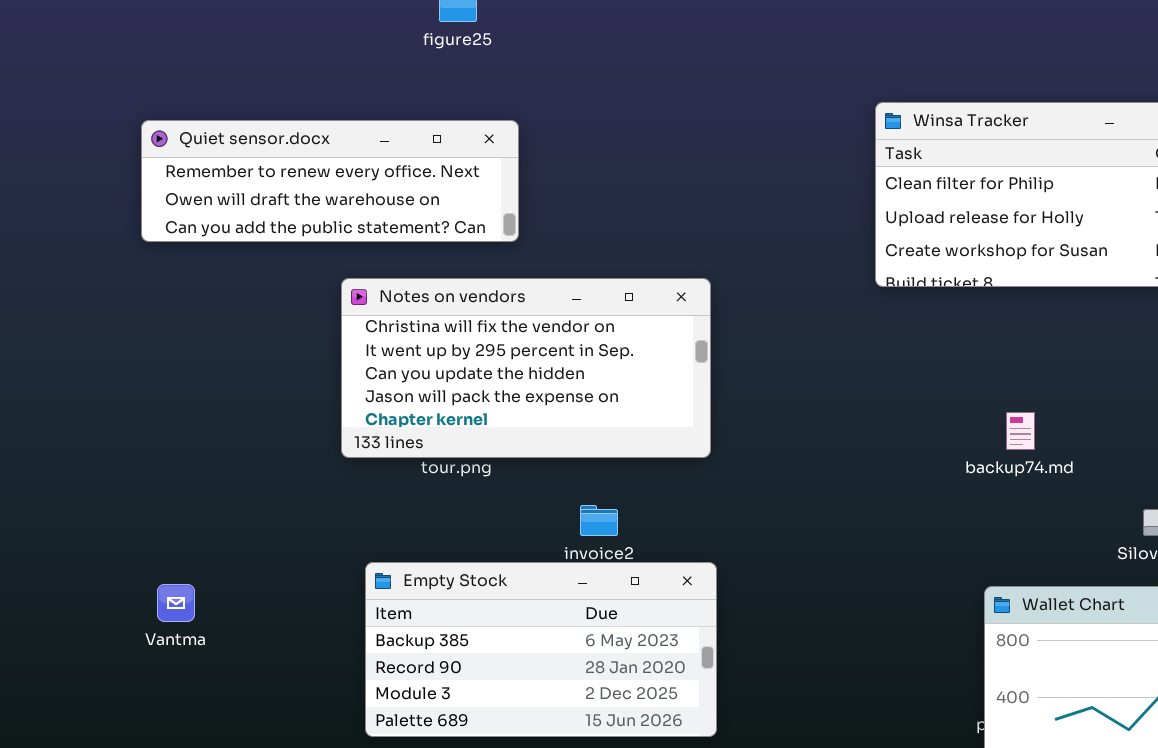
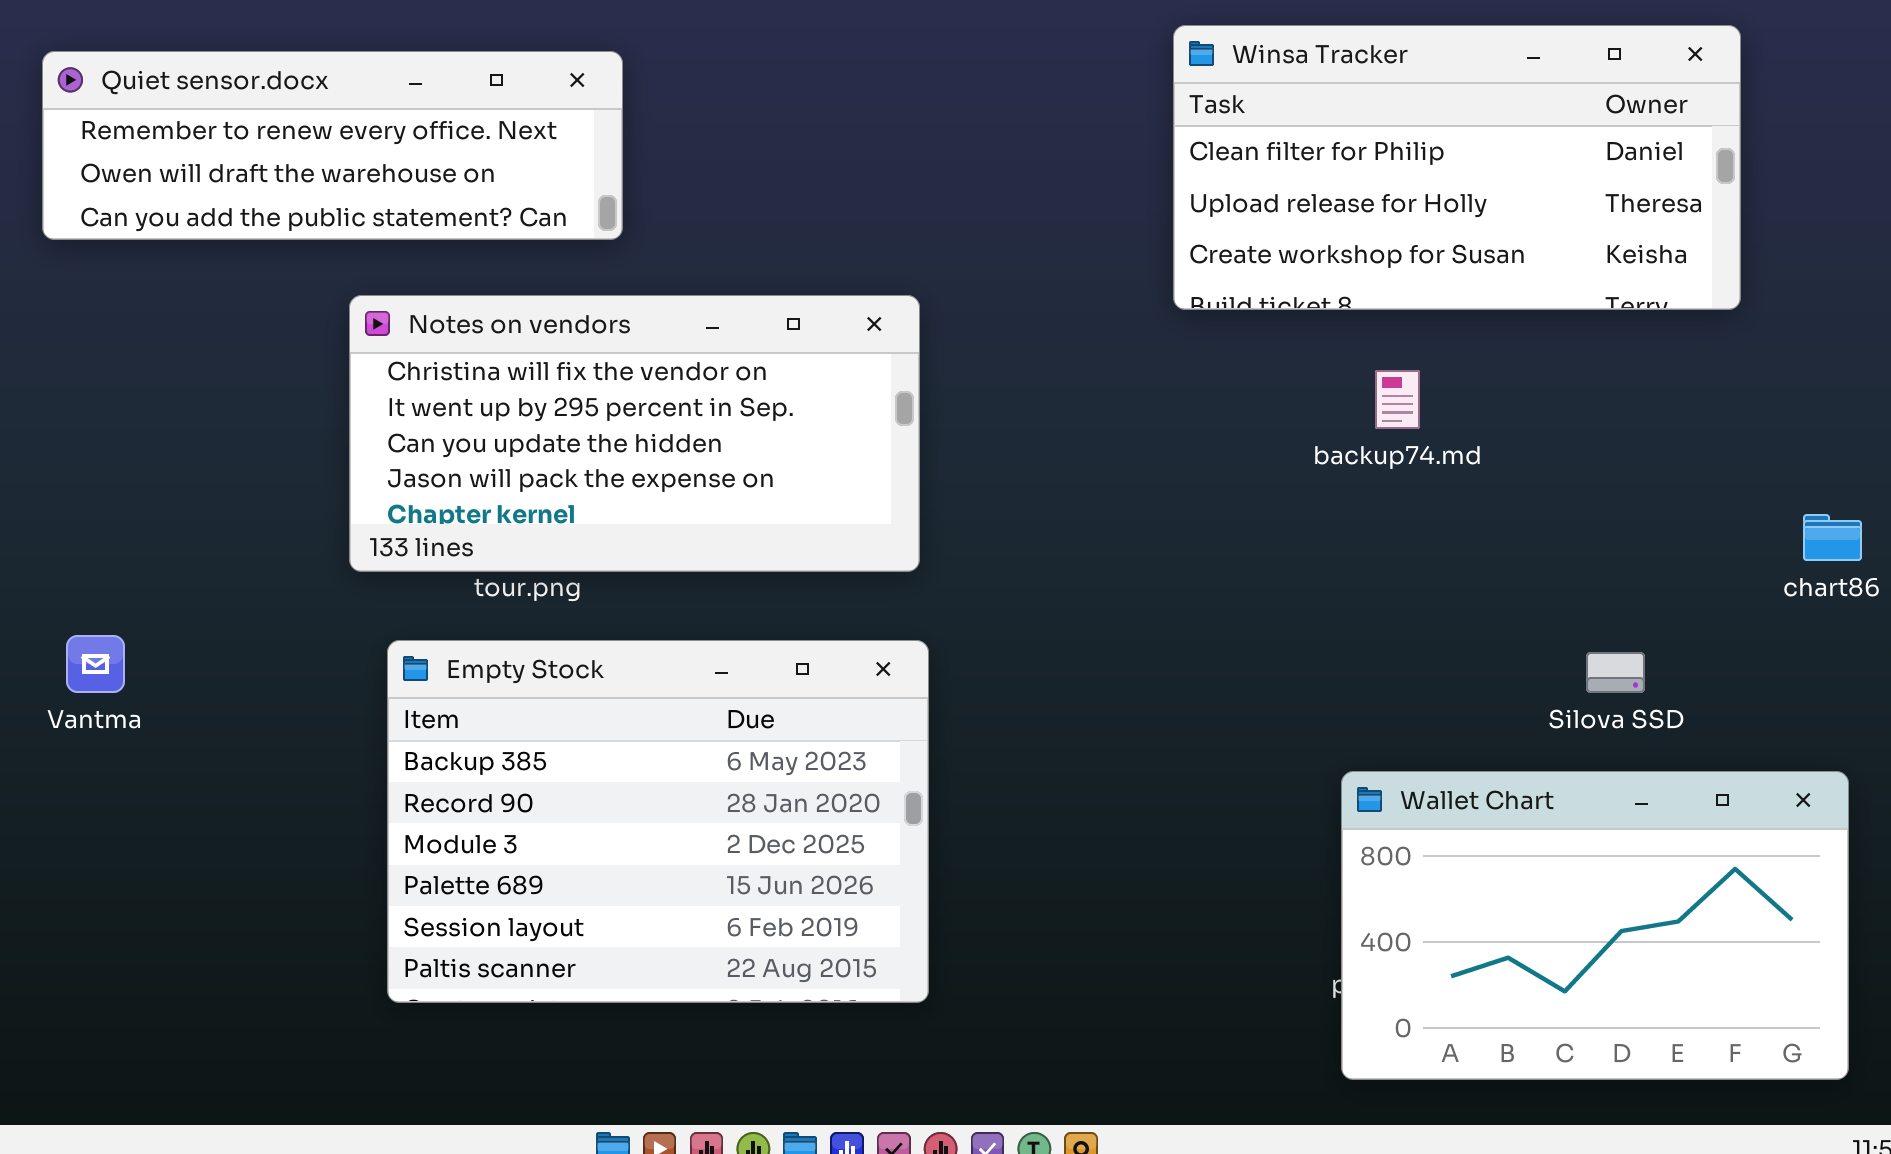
backup74.md: [1006,412,1035,450] -> [1375,370,1420,429], moved
Empty Stock: [365,562,717,737] -> [387,640,929,1003], resized
Vantma: [157,584,195,622] -> [66,635,125,693], moved

